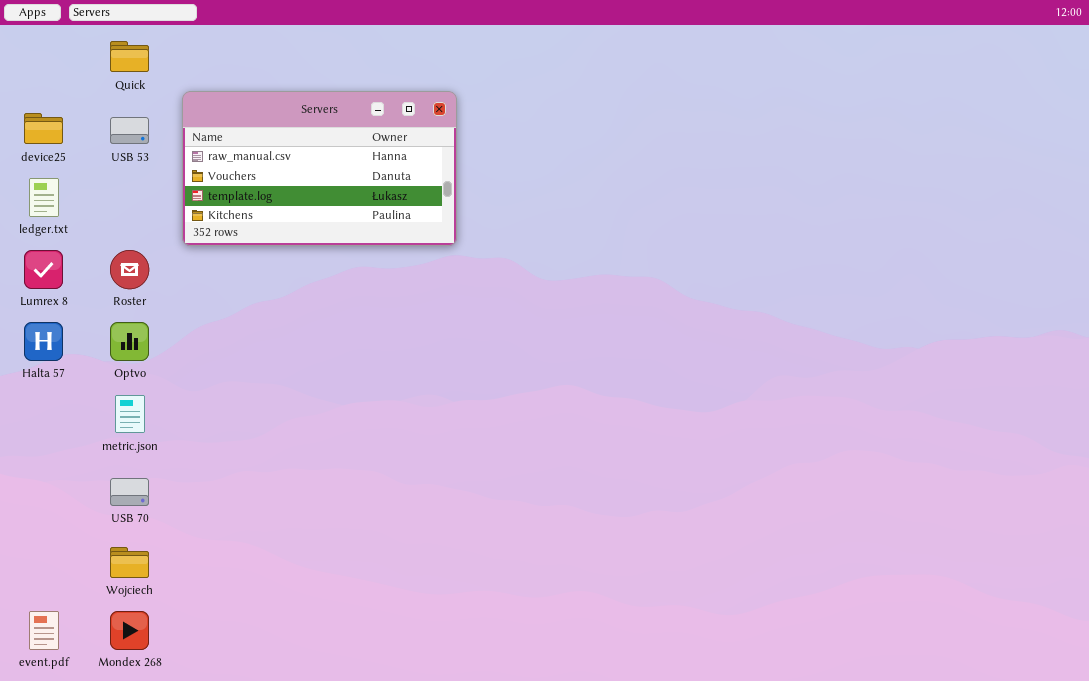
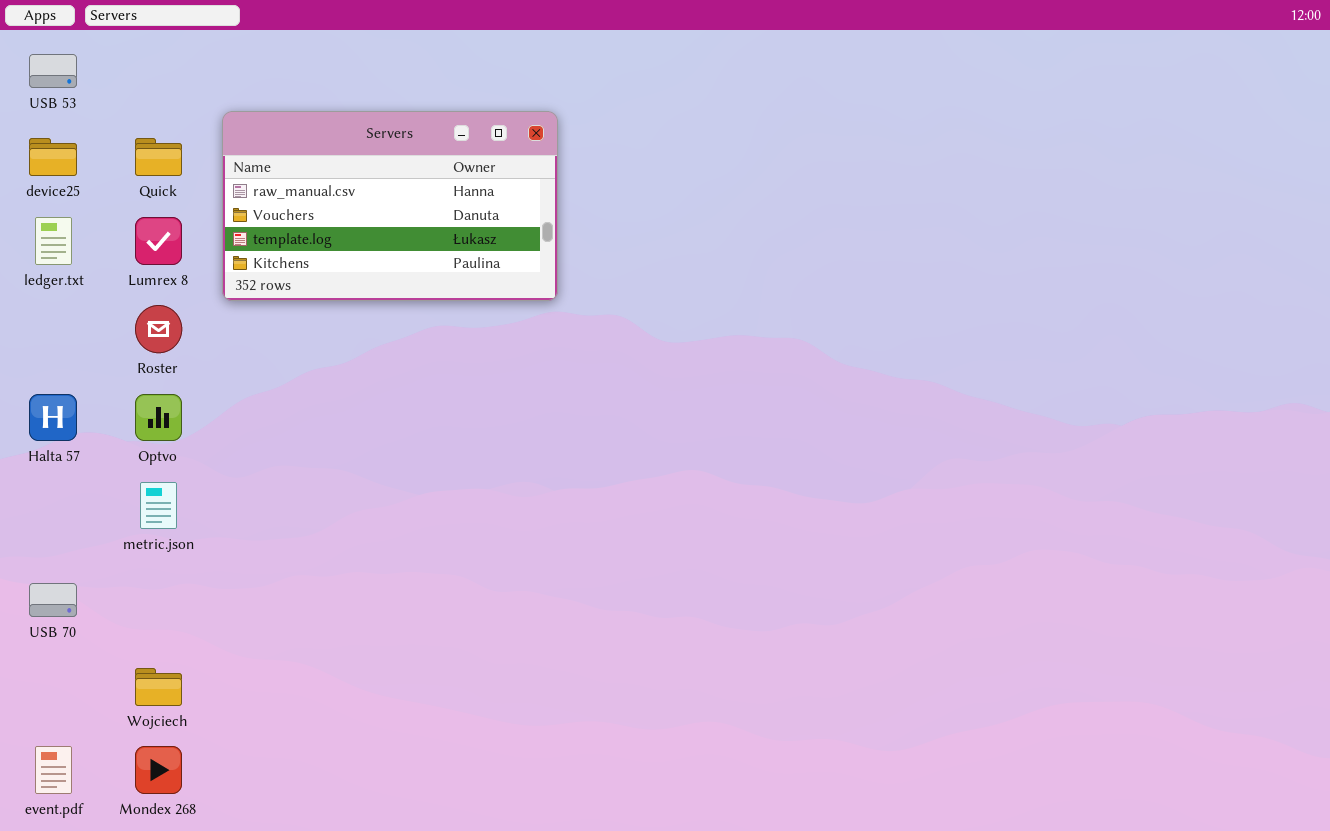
Quick: [110,41,149,72] -> [135,138,182,176], moved
USB 53: [110,117,149,144] -> [29,54,77,88], moved
Lumrex 8: [24,250,63,289] -> [135,217,182,265], moved
USB 70: [110,478,149,506] -> [29,583,77,617], moved

